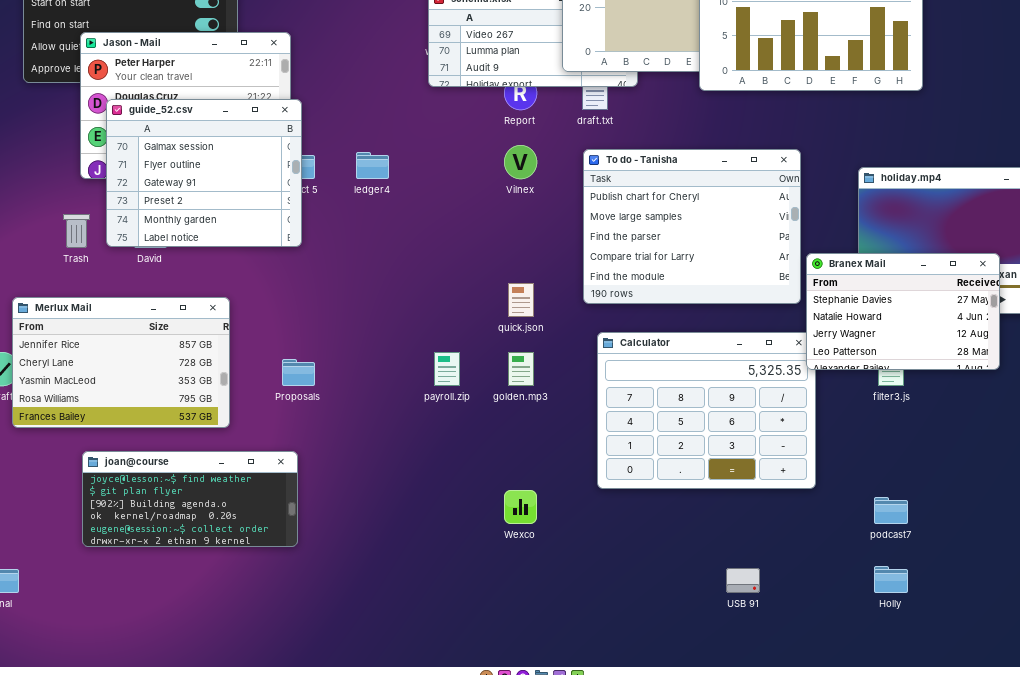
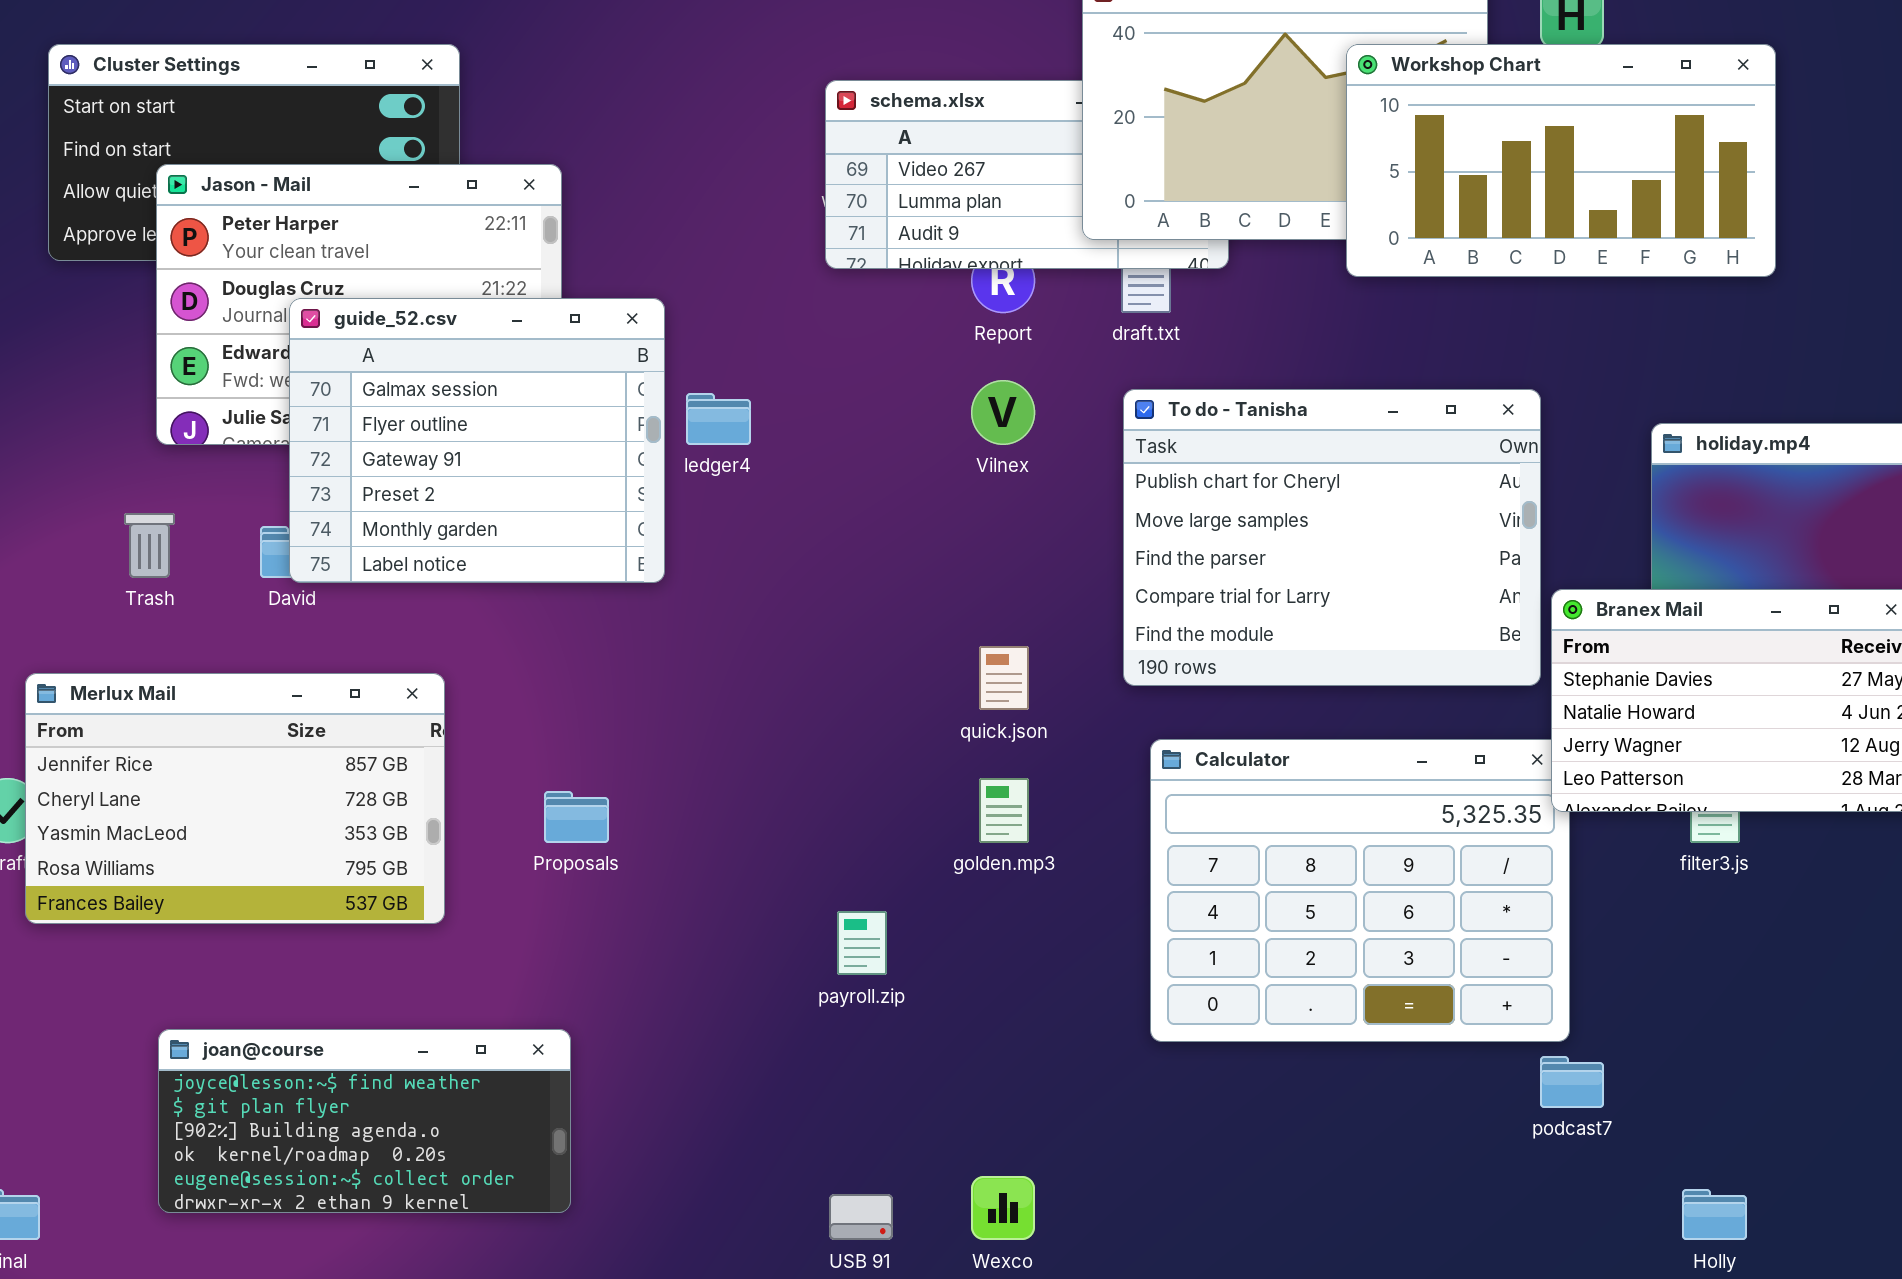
guide_52.csv: [106,99,302,247] -> [289,298,665,583], moved
payroll.zip: [434,352,460,386] -> [837,911,887,975], moved
joan@course: [82,451,298,547] -> [158,1029,571,1213], moved
Wexco: [504,490,537,524] -> [971,1176,1035,1240], moved
podcast7: [874,497,908,524] -> [1540,1056,1604,1108], moved
USB 91: [726,568,760,593] -> [829,1194,893,1240], moved

